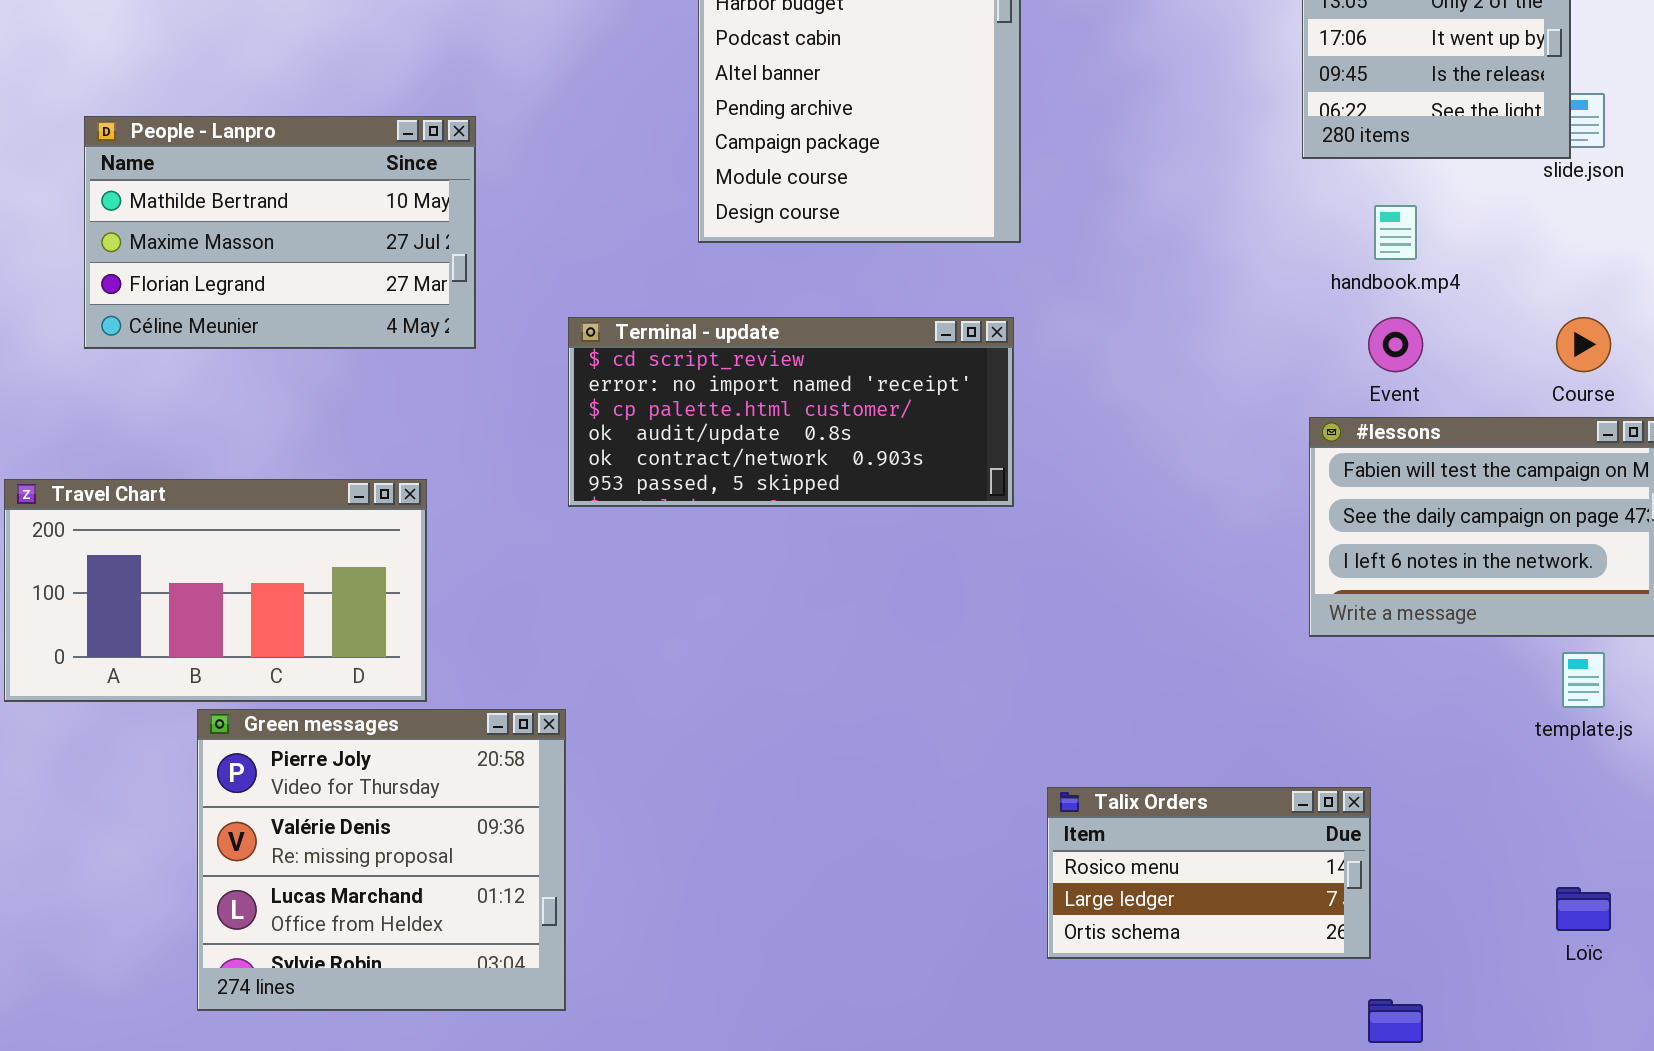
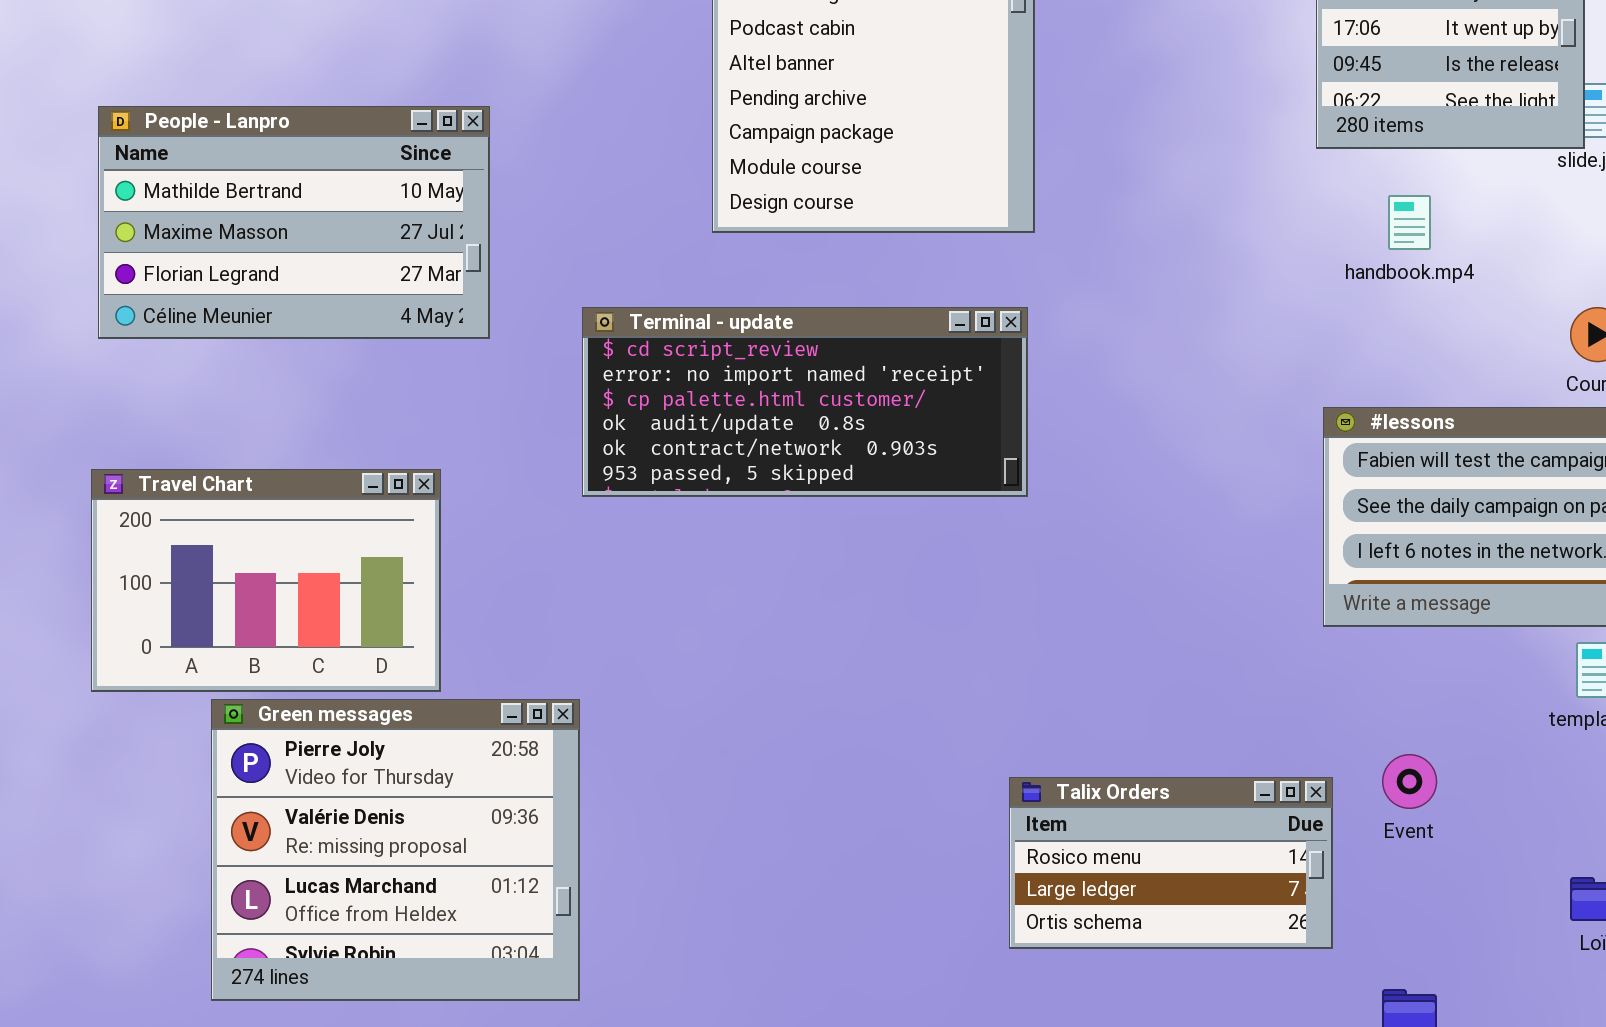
Event: [1368,317,1423,372] -> [1382,754,1437,809], moved
Travel Chart: [4,479,427,702] -> [91,469,441,692], resized
Talix Orders: [1047,787,1371,959] -> [1009,777,1333,949], moved

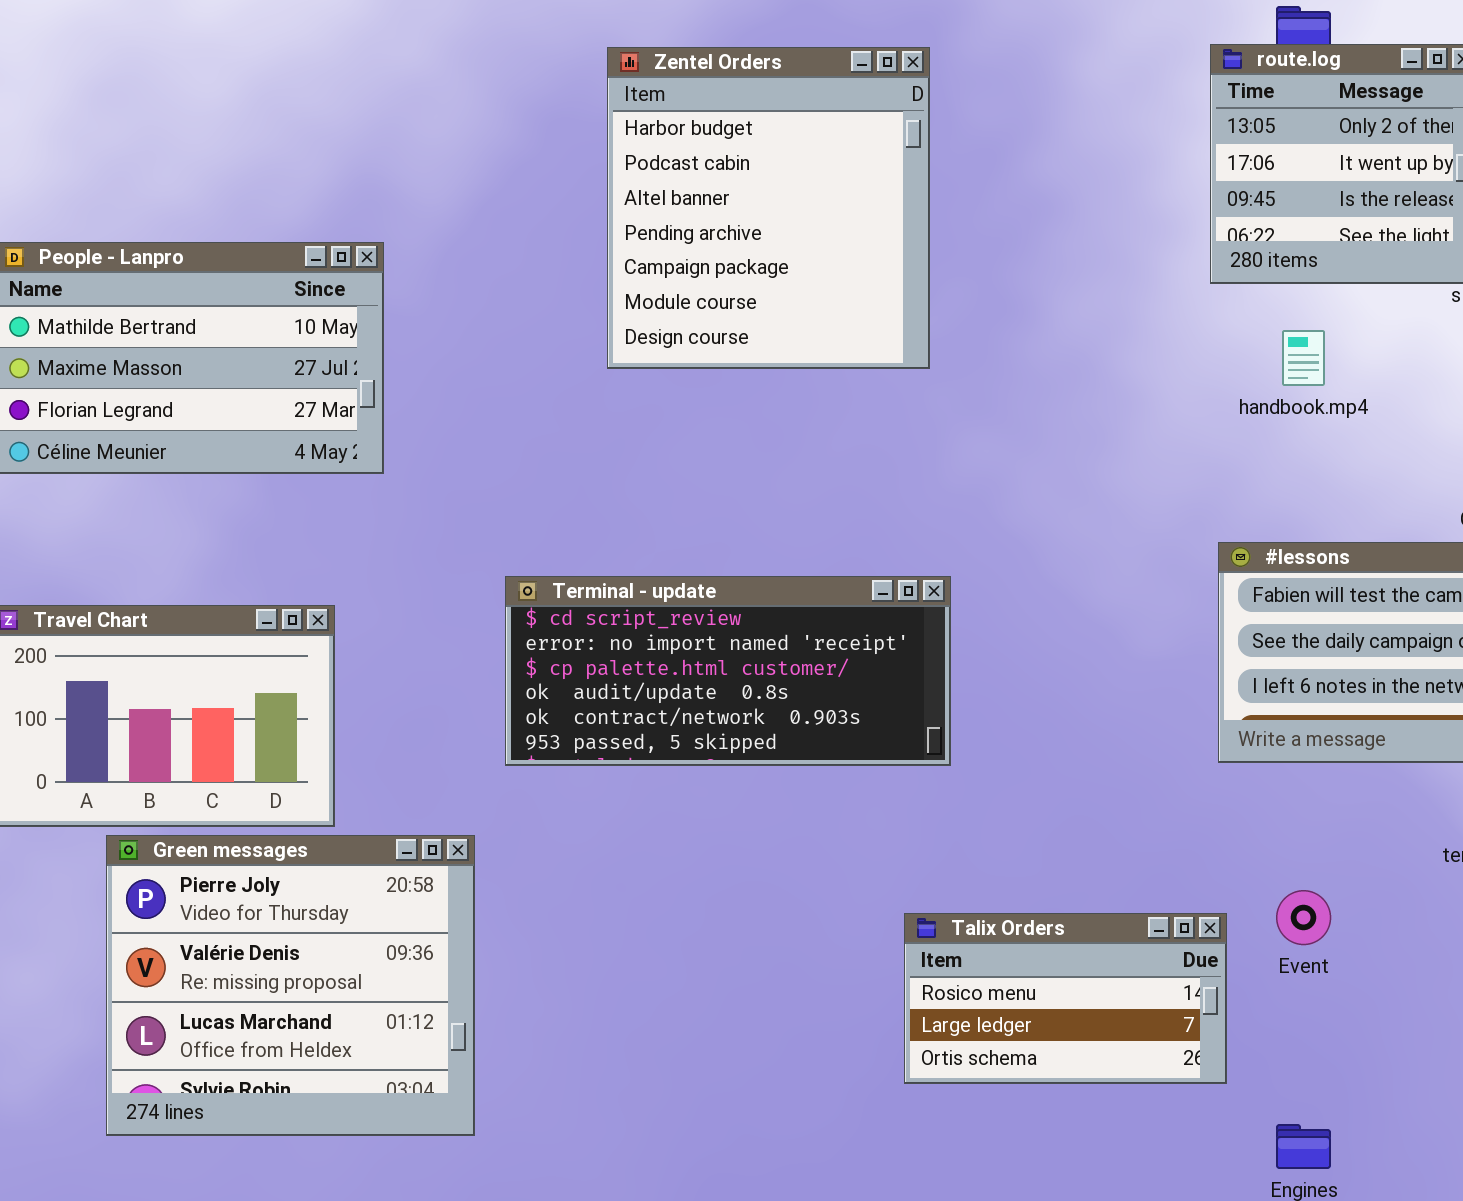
Terminal - update: [582,307,1028,497] -> [505,576,951,766], moved

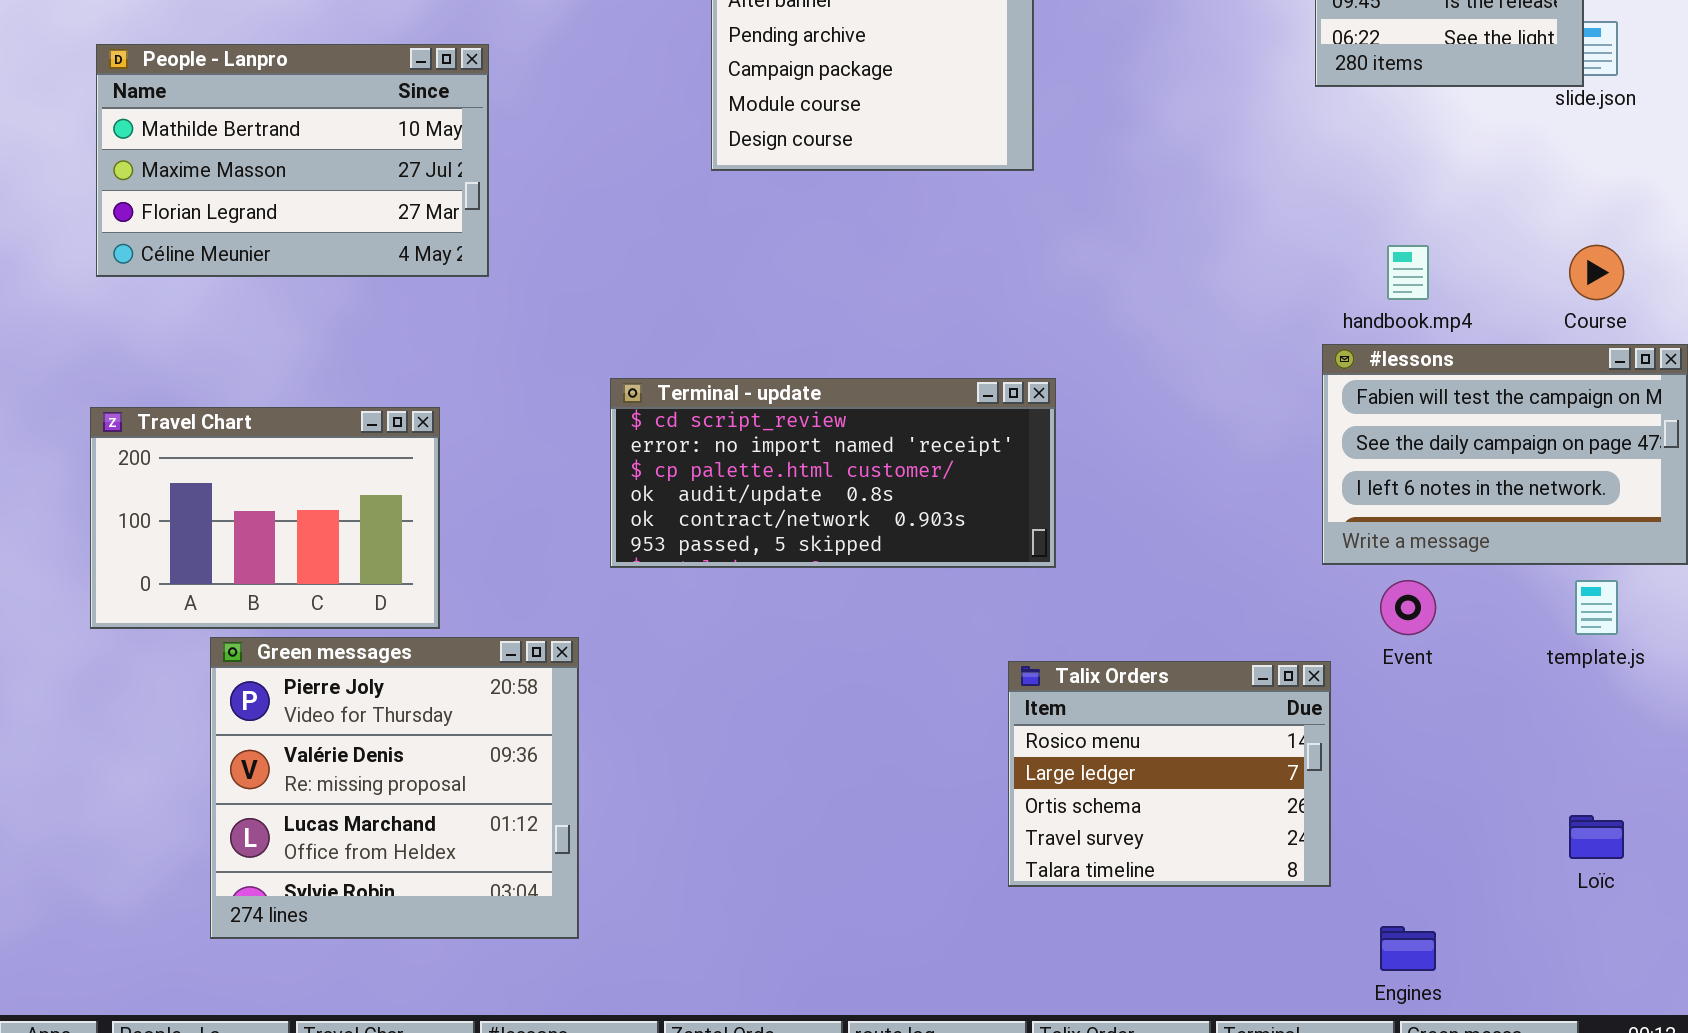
handbook.mp4: [1282,330,1325,386] -> [1387,245,1429,300], moved
Event: [1276,890,1331,945] -> [1380,580,1436,635], moved
Talix Orders: [904,913,1227,1084] -> [1008,661,1331,887], resized

